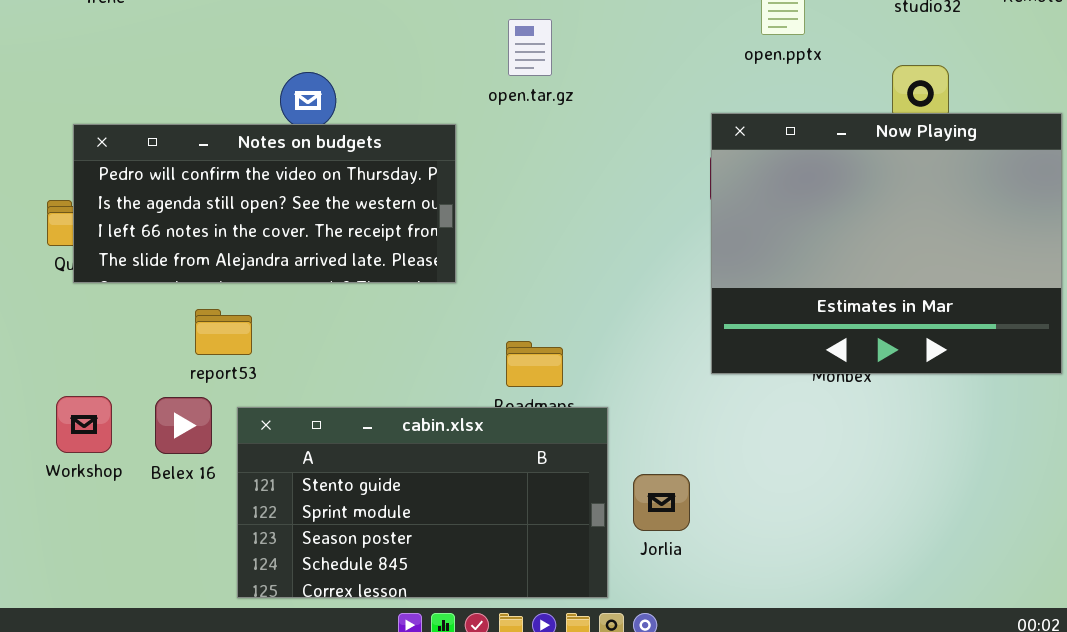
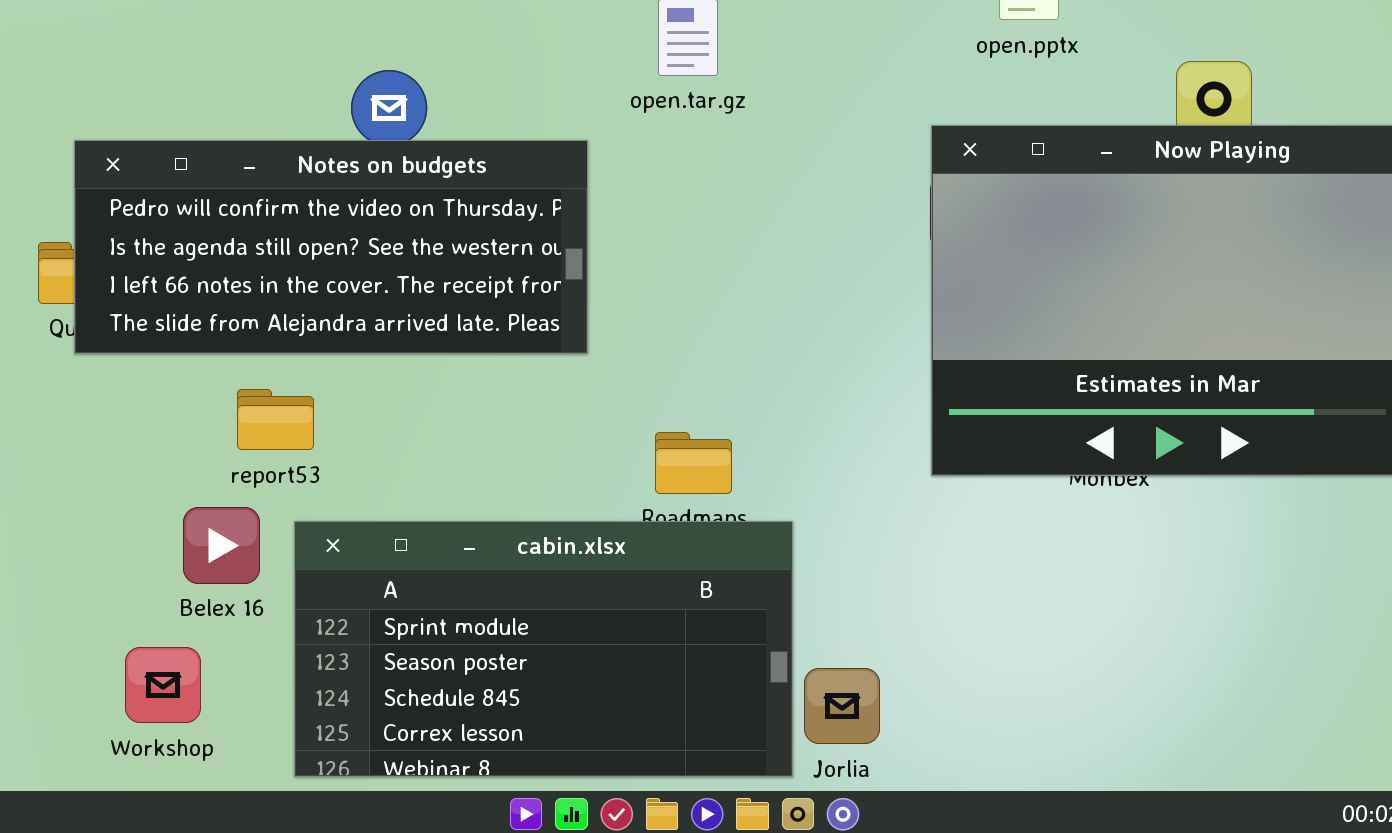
Workshop: [56,396,112,453] -> [125,647,201,723], moved
cabin.xlsx: [237,407,608,598] -> [294,521,793,777], scrolled down 1 row
Jorlia: [633,474,690,531] -> [804,668,880,744], moved

